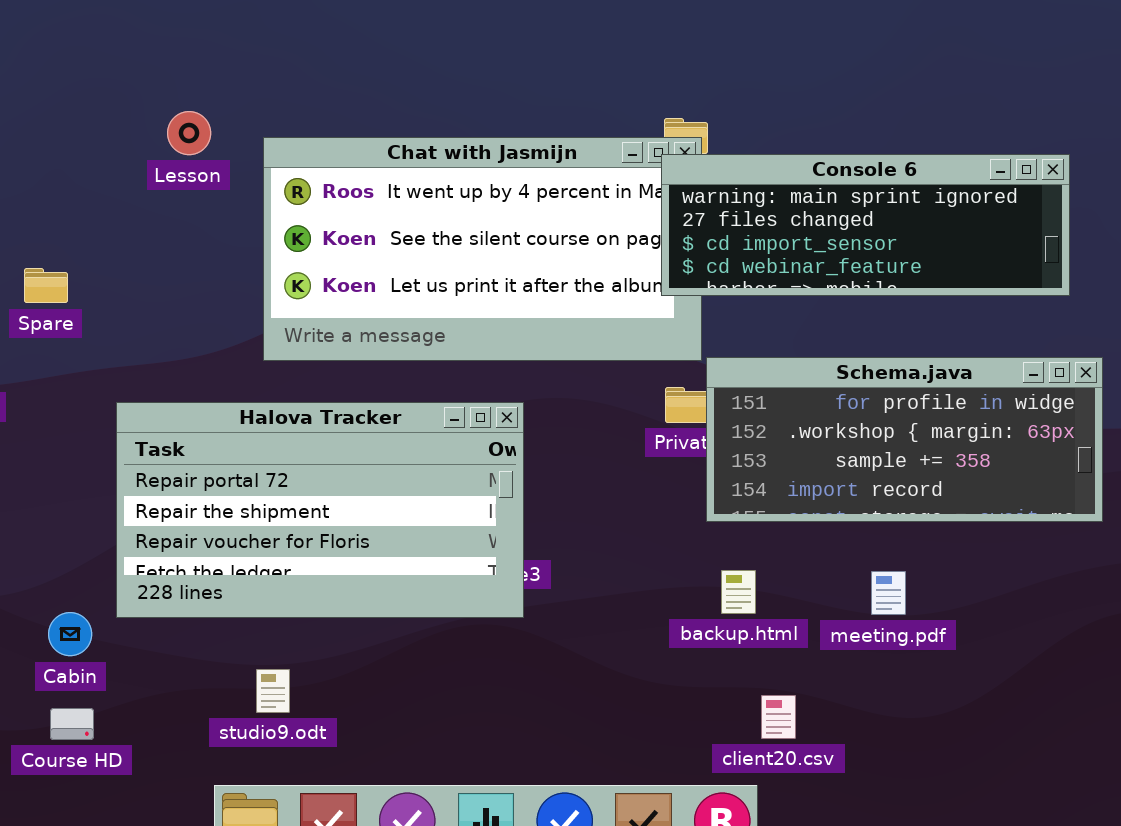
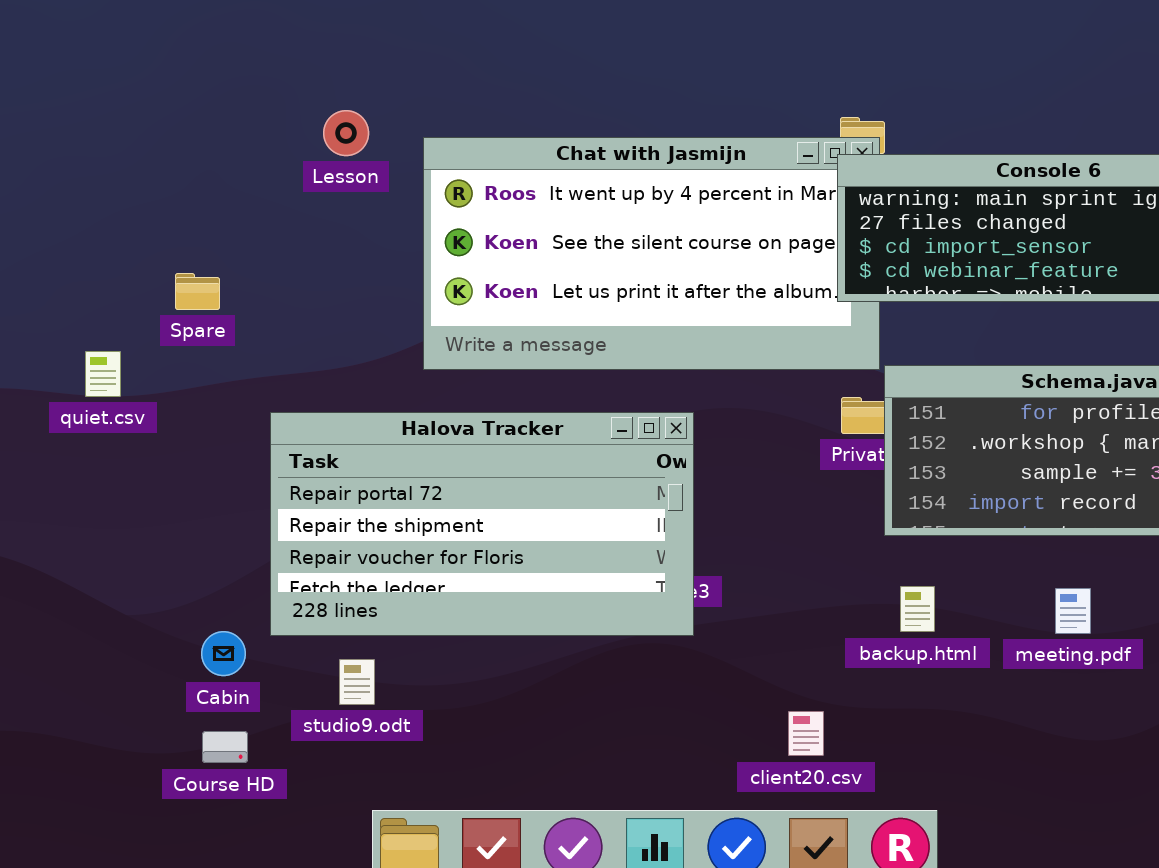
studio9.odt: [256,669,290,713] -> [339,659,375,705], moved
client20.csv: [761,695,796,739] -> [788,711,824,756], moved

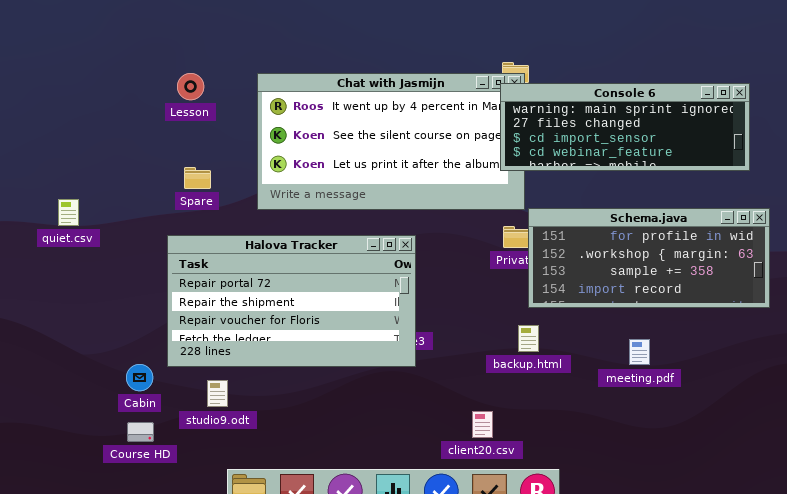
Lesson: [323,110,369,156] -> [177,73,204,100], moved
Spare: [175,273,220,310] -> [184,167,211,189], moved
backup.html: [900,586,935,632] -> [518,325,539,352], moved

